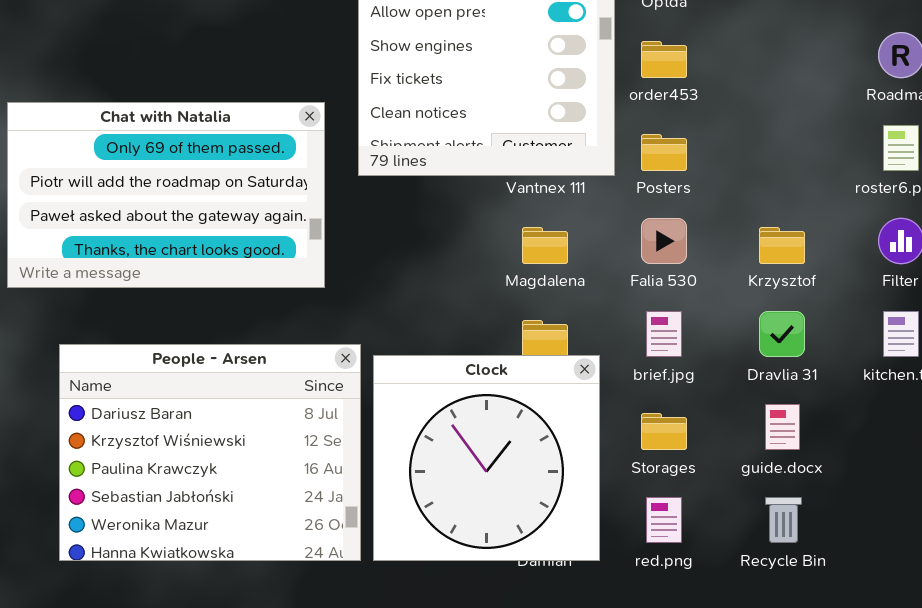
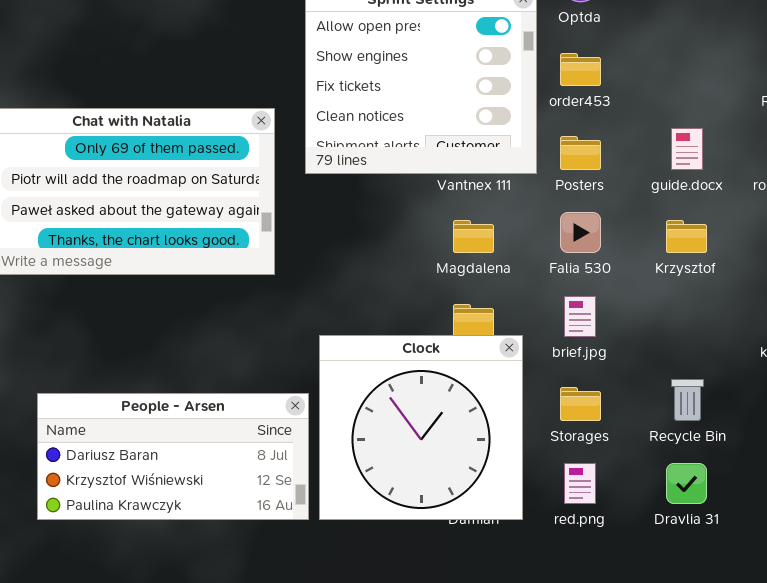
Dravlia 31: [759,311,805,357] -> [666,463,707,504], moved
People - Arsen: [59,344,361,561] -> [37,393,309,520], resized
guide.docx: [765,404,800,450] -> [671,128,703,170], moved
Recycle Bin: [765,497,802,543] -> [671,379,704,421], moved

